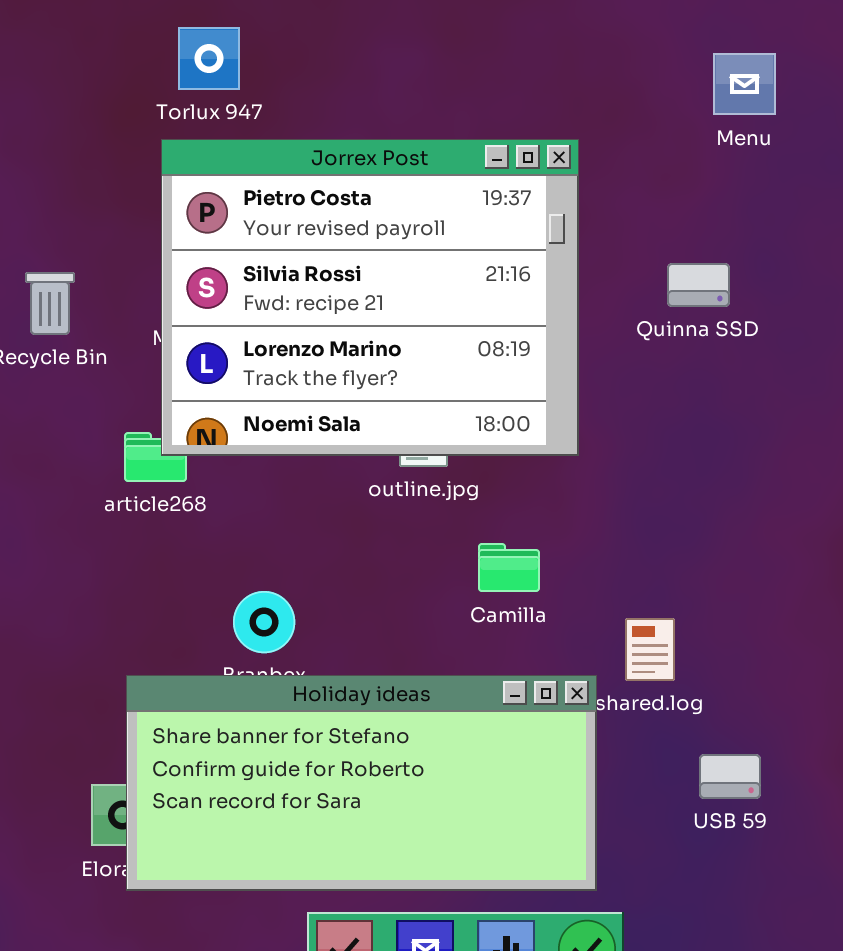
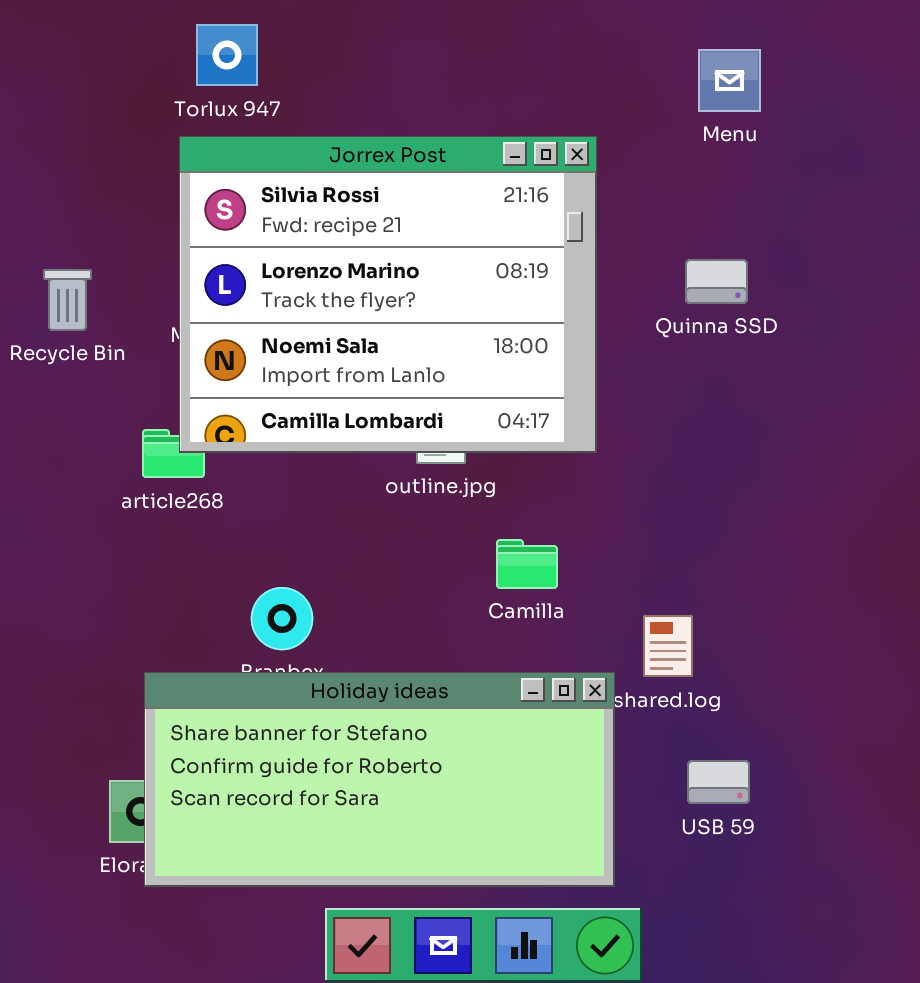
Menu: [713,53,776,115] -> [698,49,761,112], moved
Jorrex Post: [161,139,579,456] -> [179,136,597,453], scrolled down 1 row
USB 59: [699,754,761,799] -> [687,760,750,804], moved

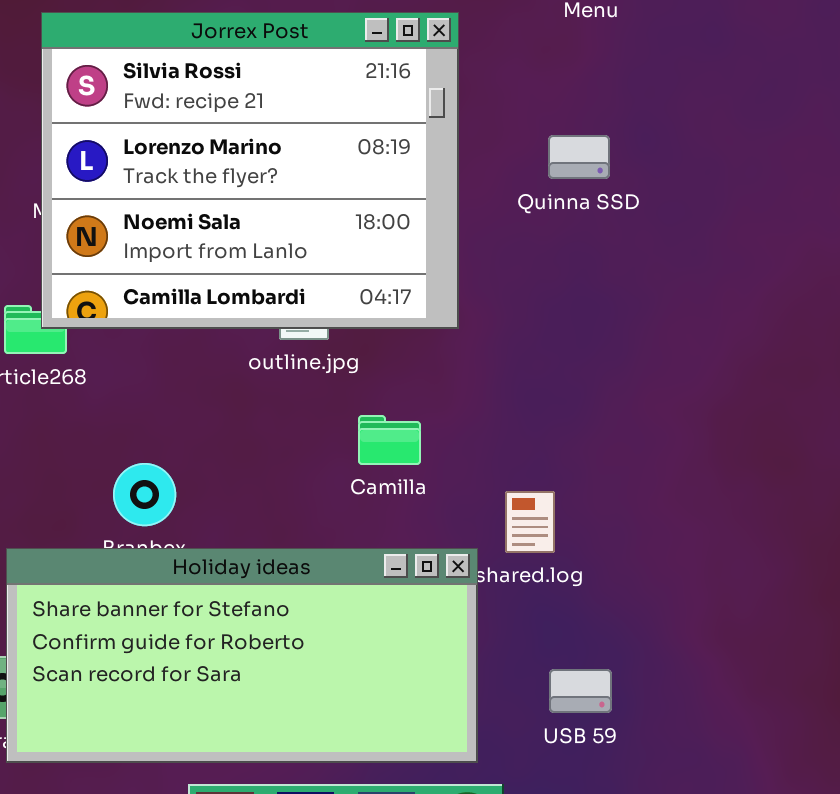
USB 59: [687,760,750,804] -> [549,669,612,713], moved

